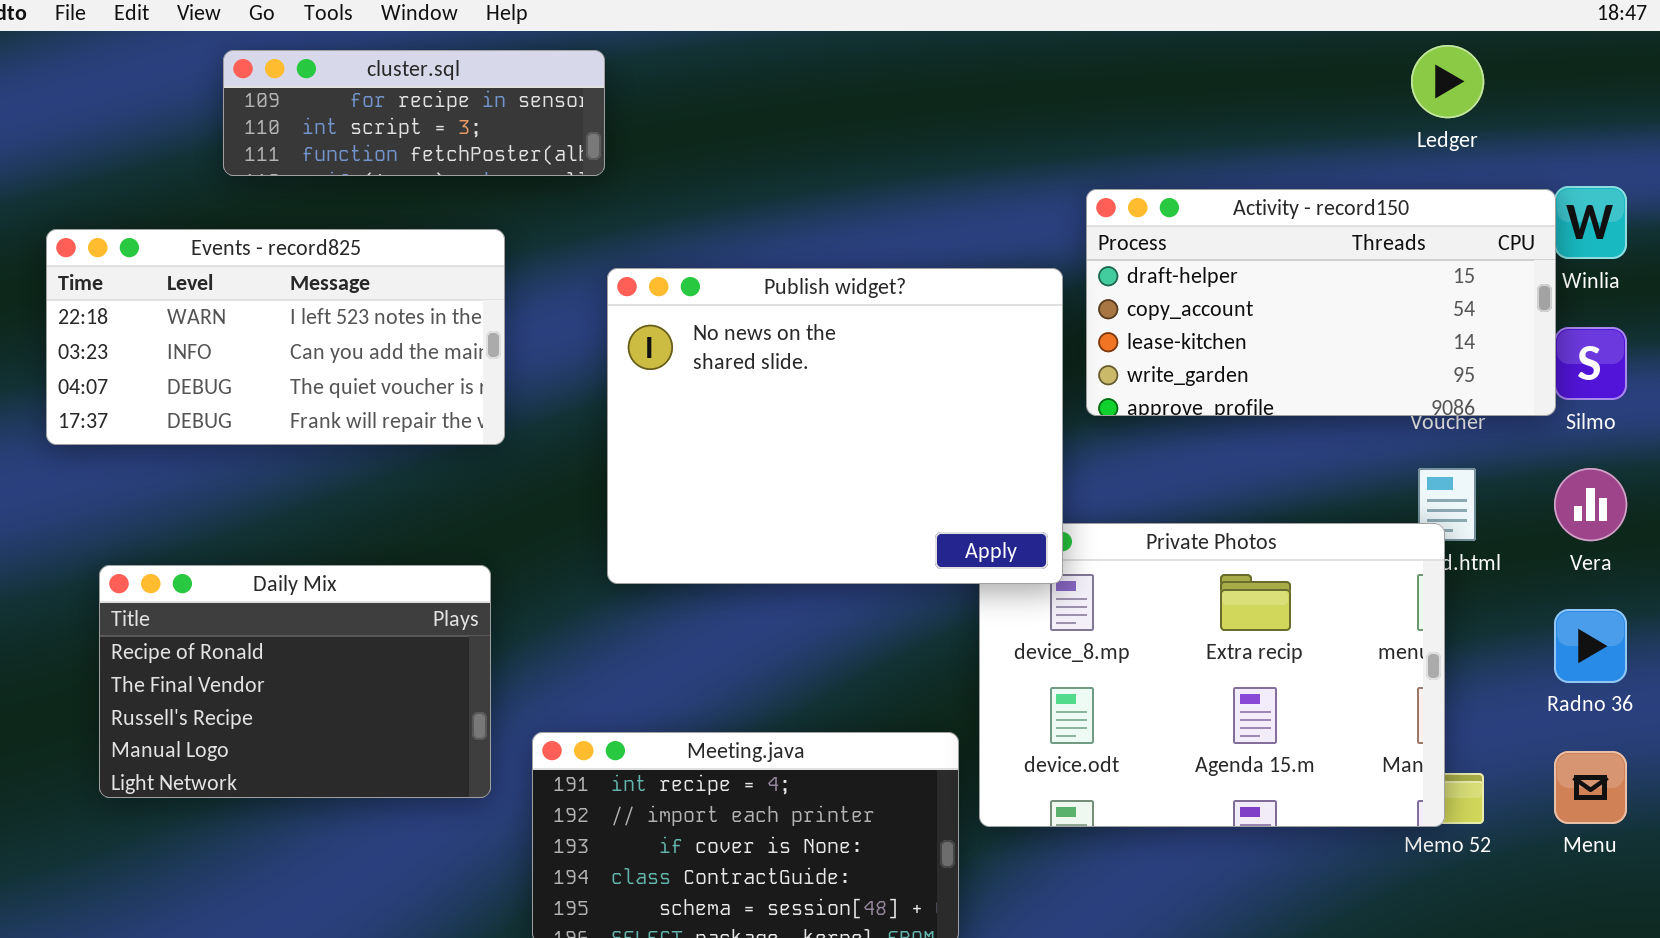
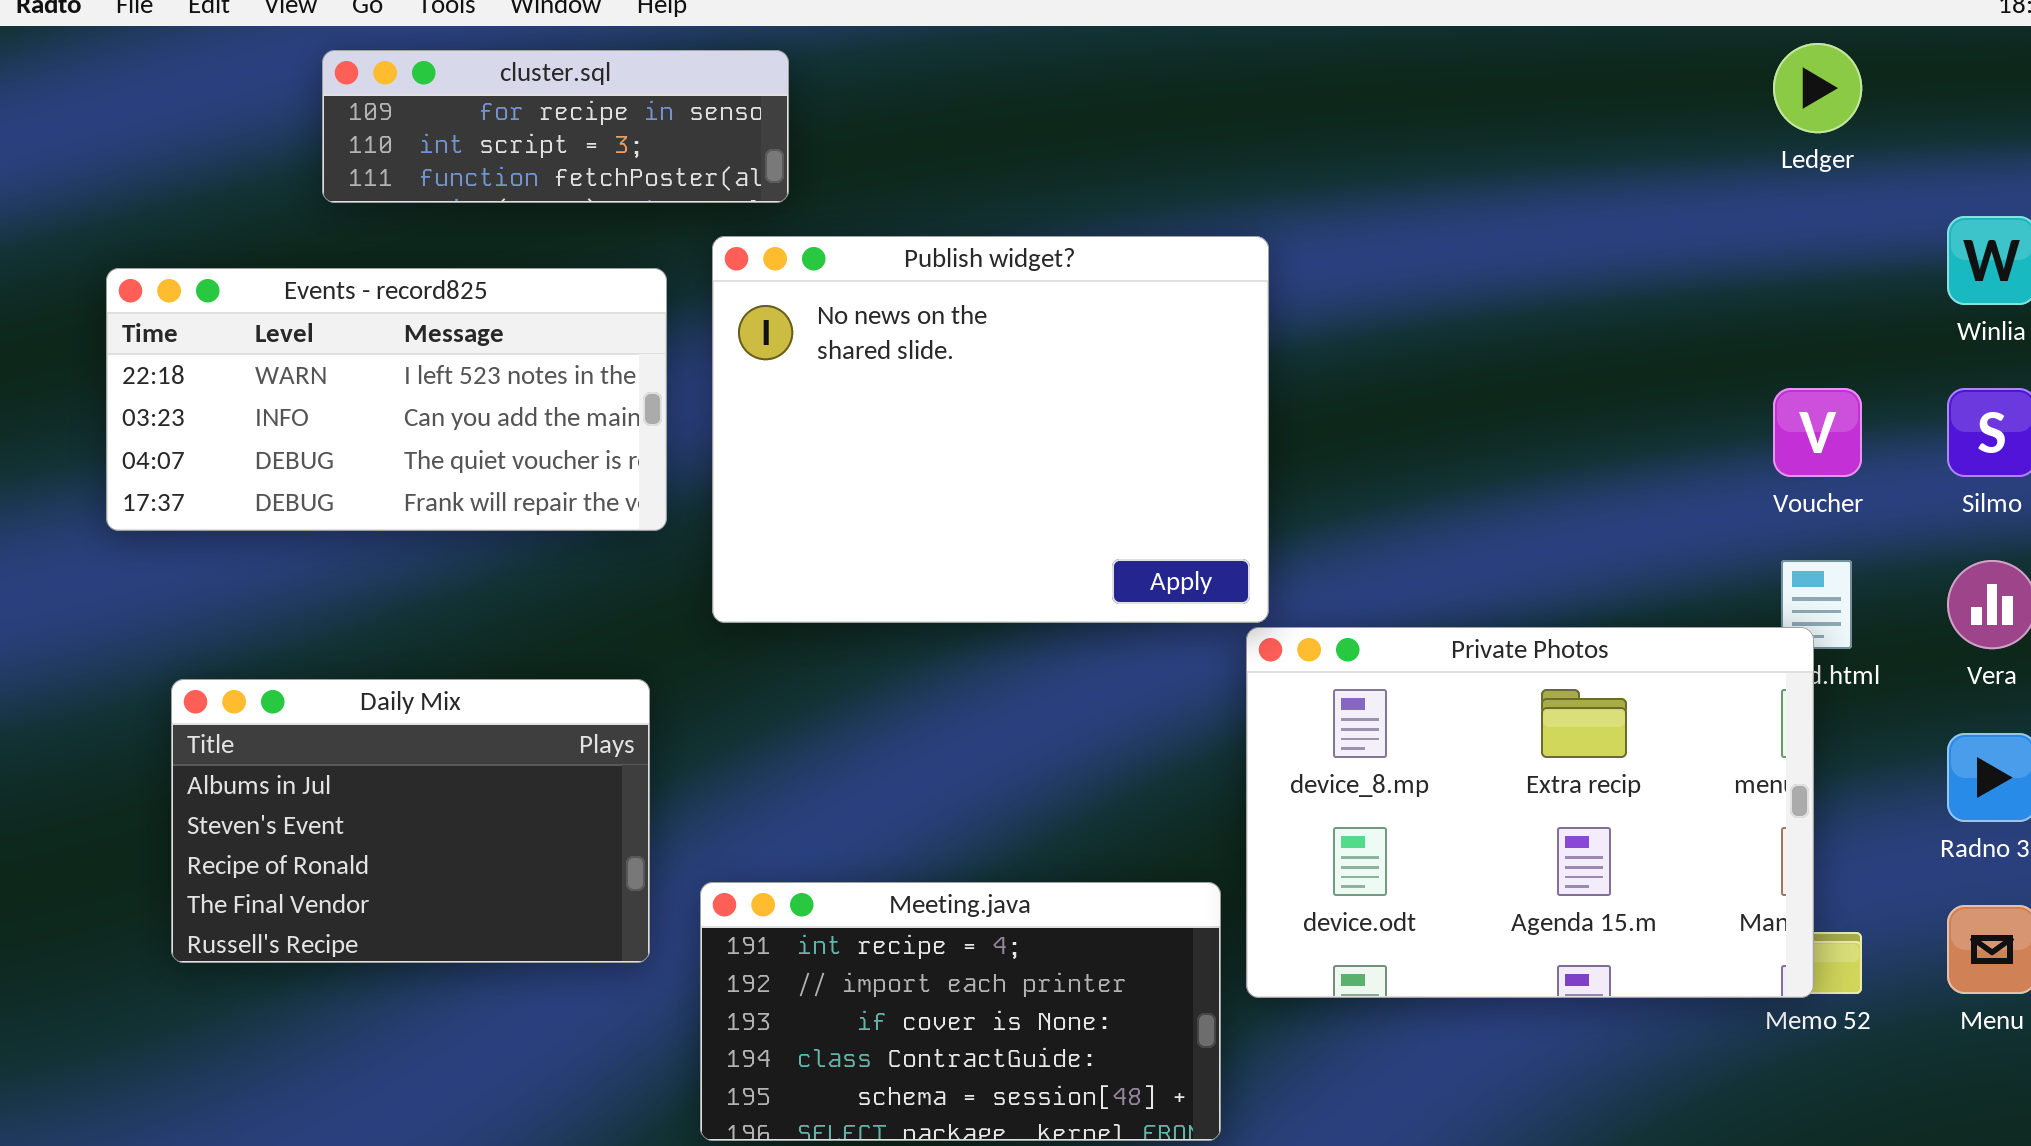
Activity - record150: [1086,189,1556,416] -> none, closed
Publish widget?: [607,268,1063,584] -> [712,236,1269,623], moved
Daily Mix: [99,565,491,798] -> [171,679,650,963], scrolled up 2 rows

